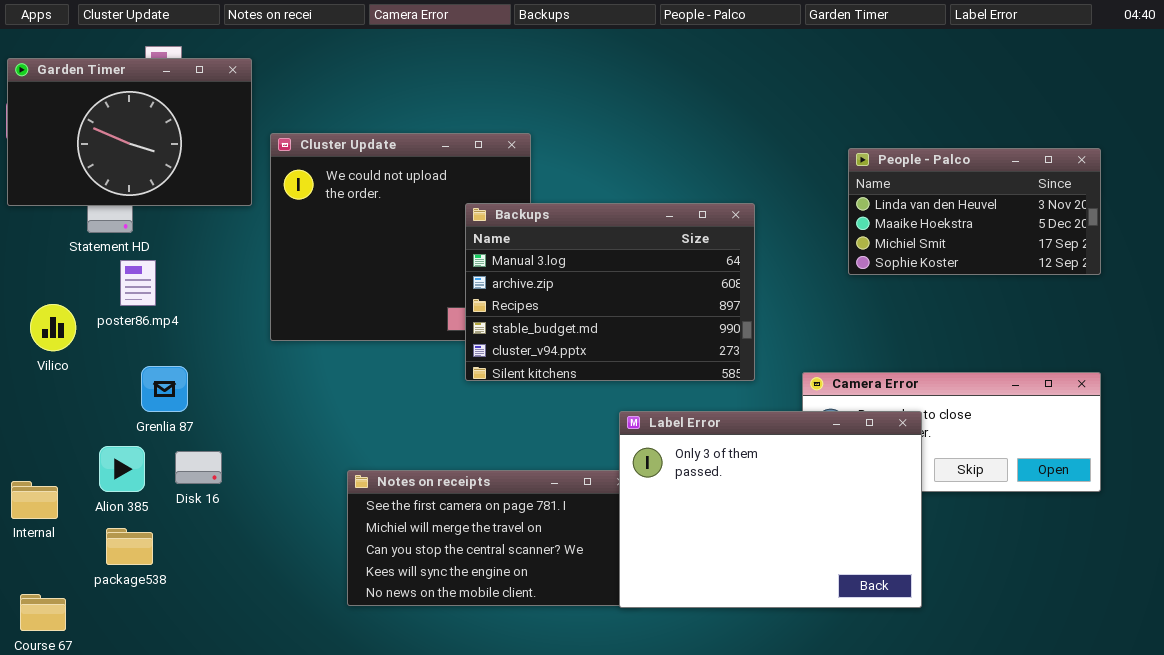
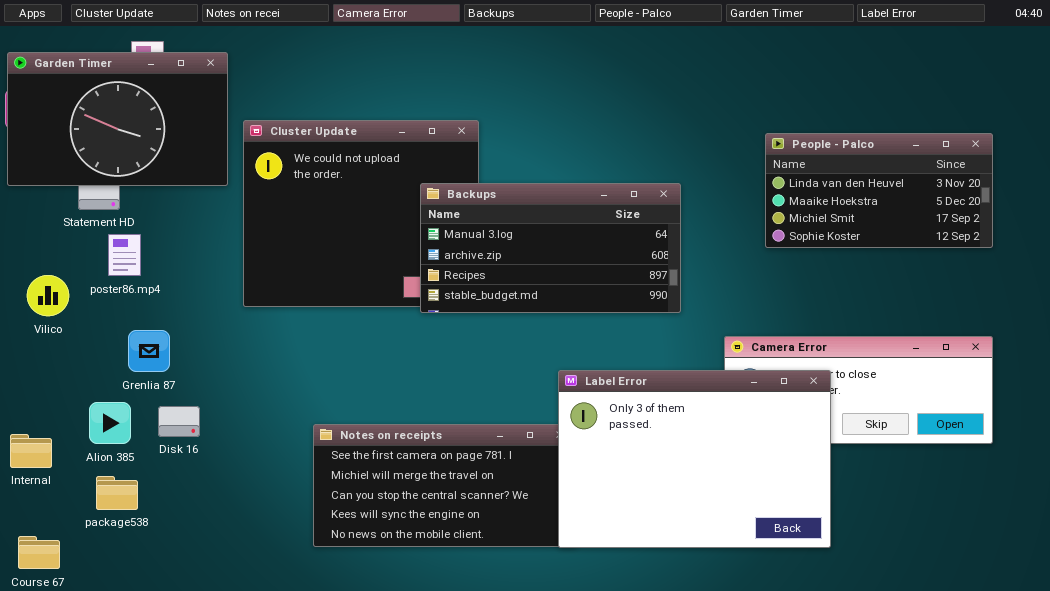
Backups: [465,203,755,381] -> [420,183,681,313], resized

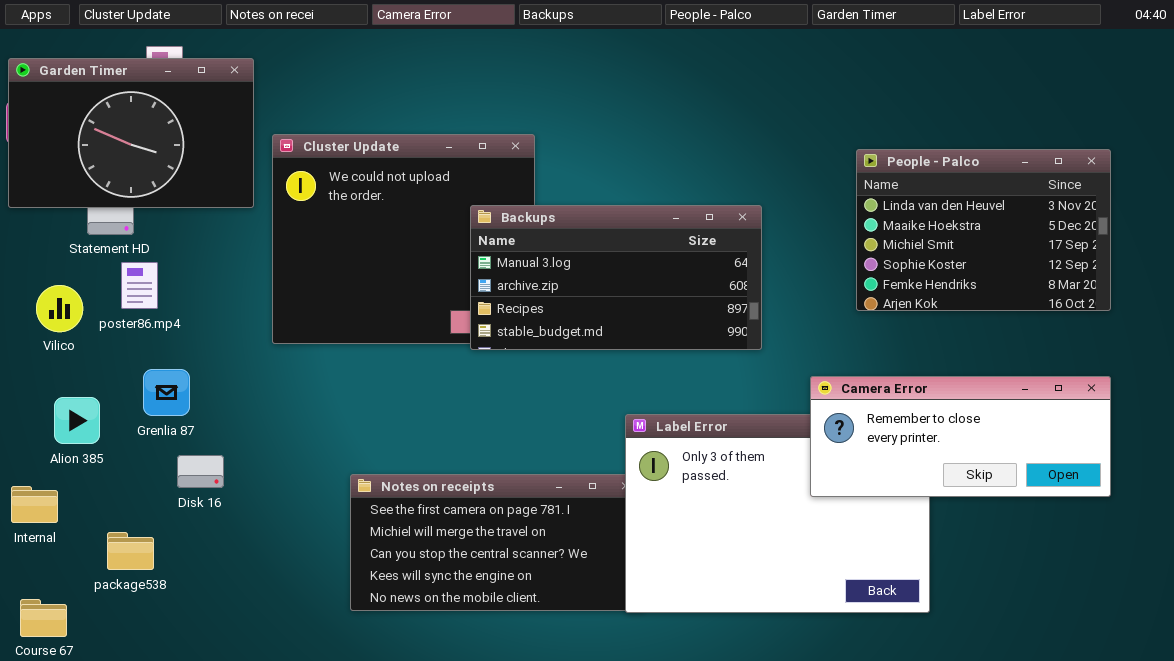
People - Palco: [765,133,993,248] -> [856,149,1111,311], resized
Vilico: [27,275,69,316] -> [36,285,83,332], moved
Camera Error: [724,336,993,444] -> [810,376,1111,497], raised
Alion 385: [89,402,131,444] -> [54,397,100,444], moved

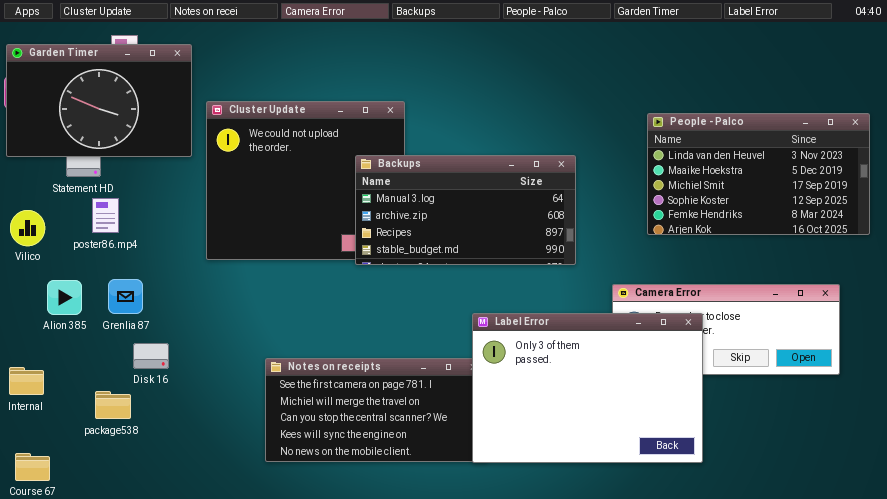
People - Palco: [856,149,1111,311] -> [647,113,870,235], resized
Vilico: [36,285,83,332] -> [10,210,45,246], moved
Alion 385: [54,397,100,444] -> [47,280,82,315], moved
Label Error: [625,414,930,613] -> [472,313,703,463], raised
package538: [107,532,154,570] -> [95,391,131,419], moved

